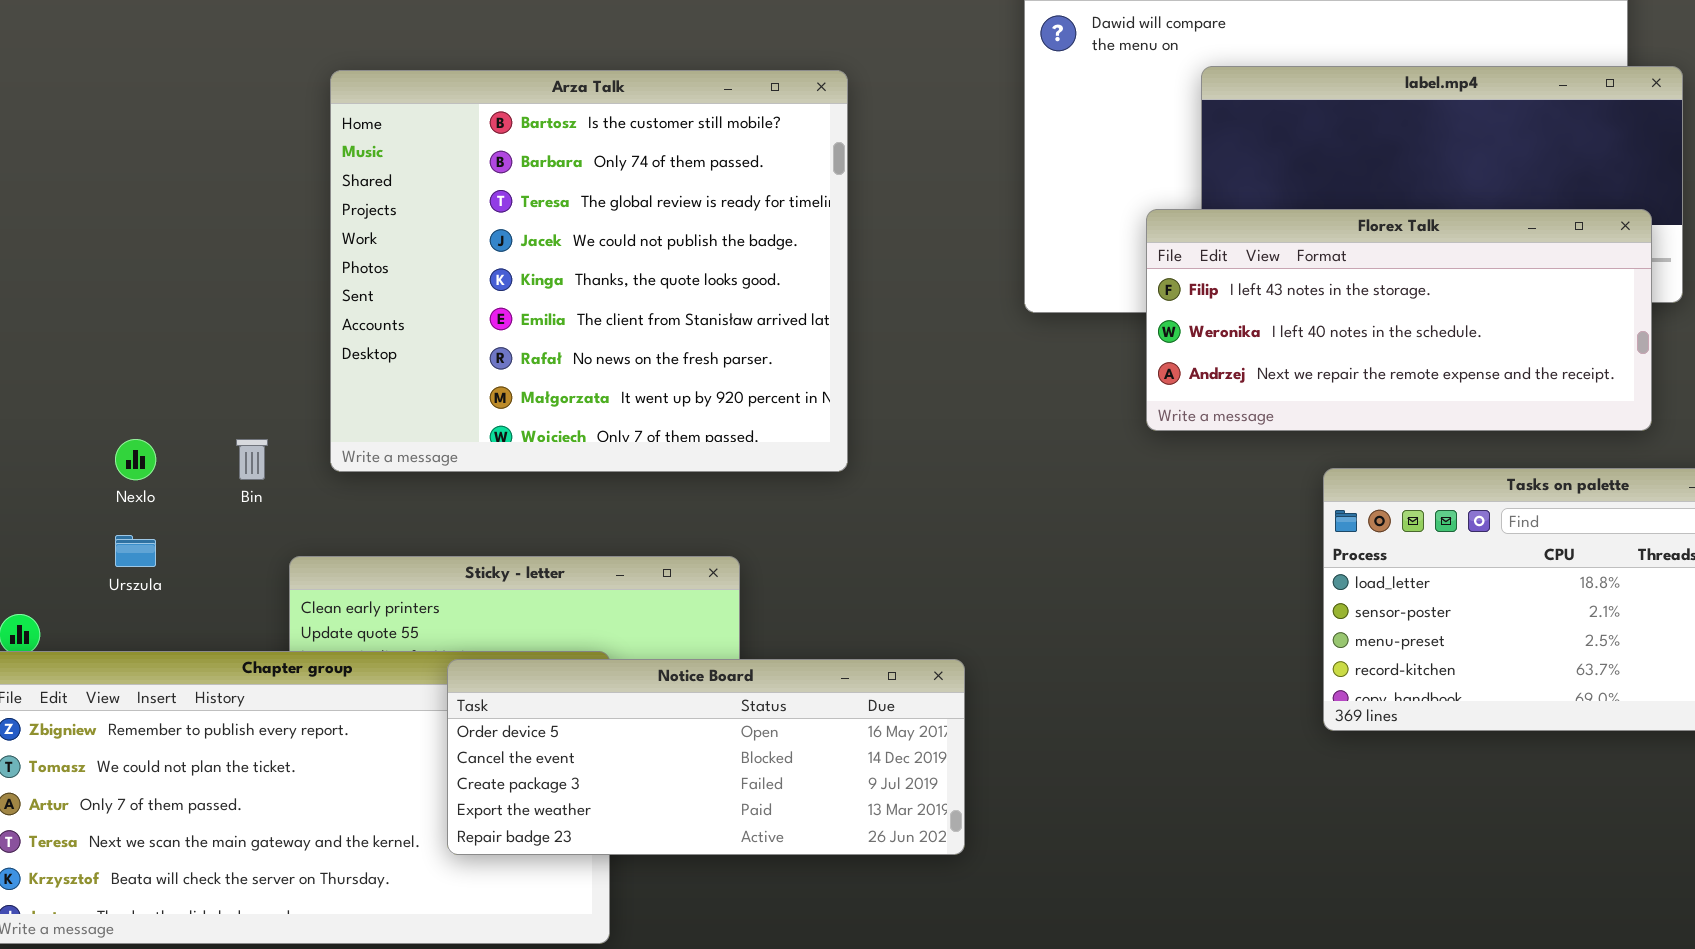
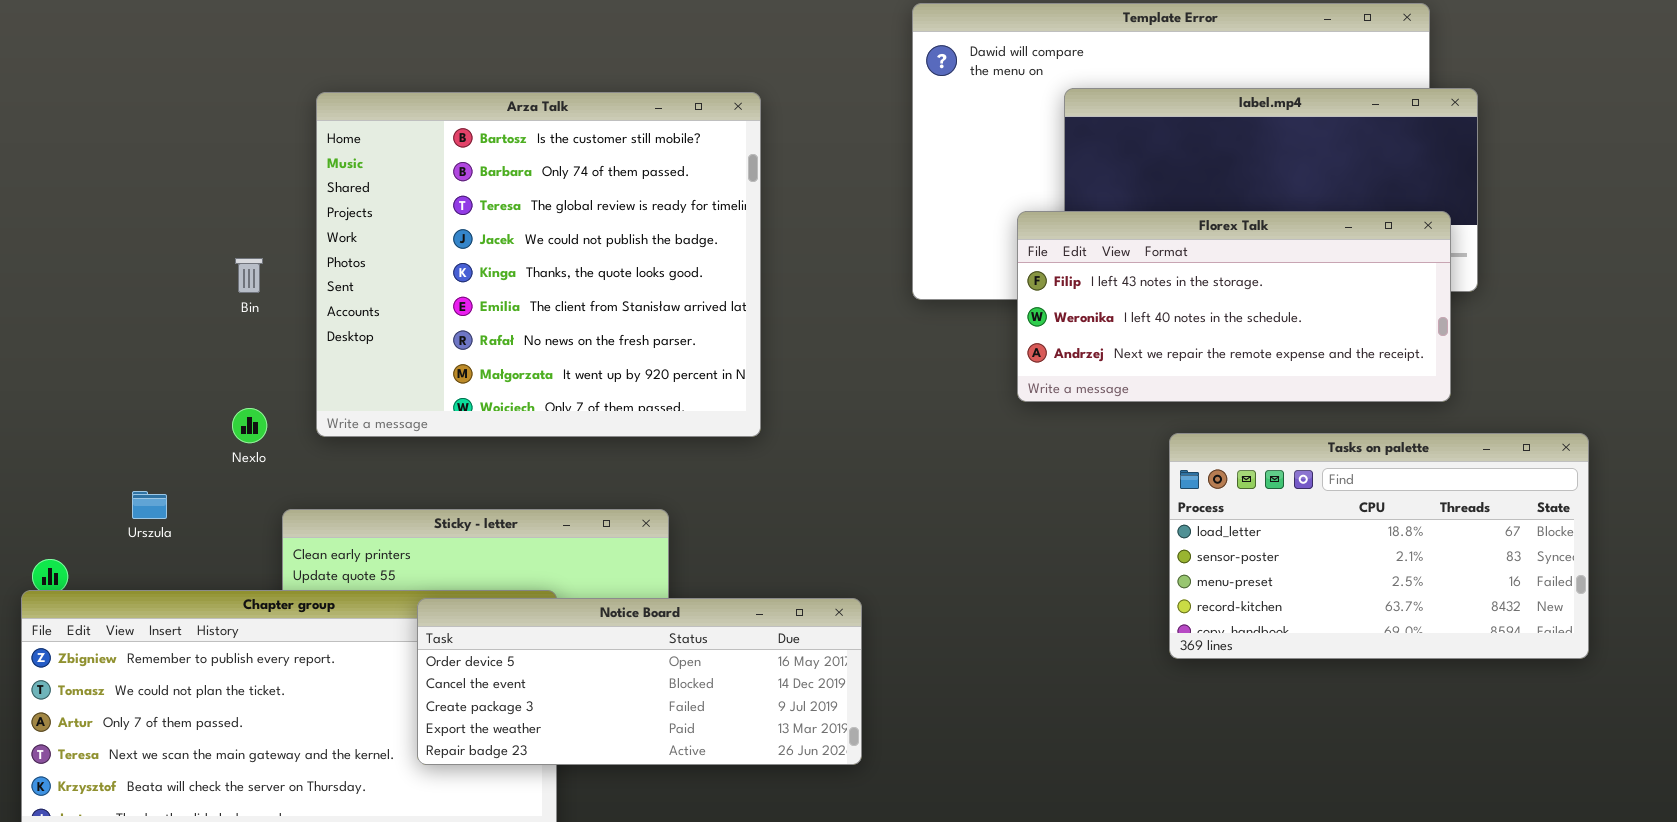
Nexlo: [115,439,156,480] -> [232,408,267,443], moved
Bin: [236,439,268,480] -> [235,258,263,293], moved

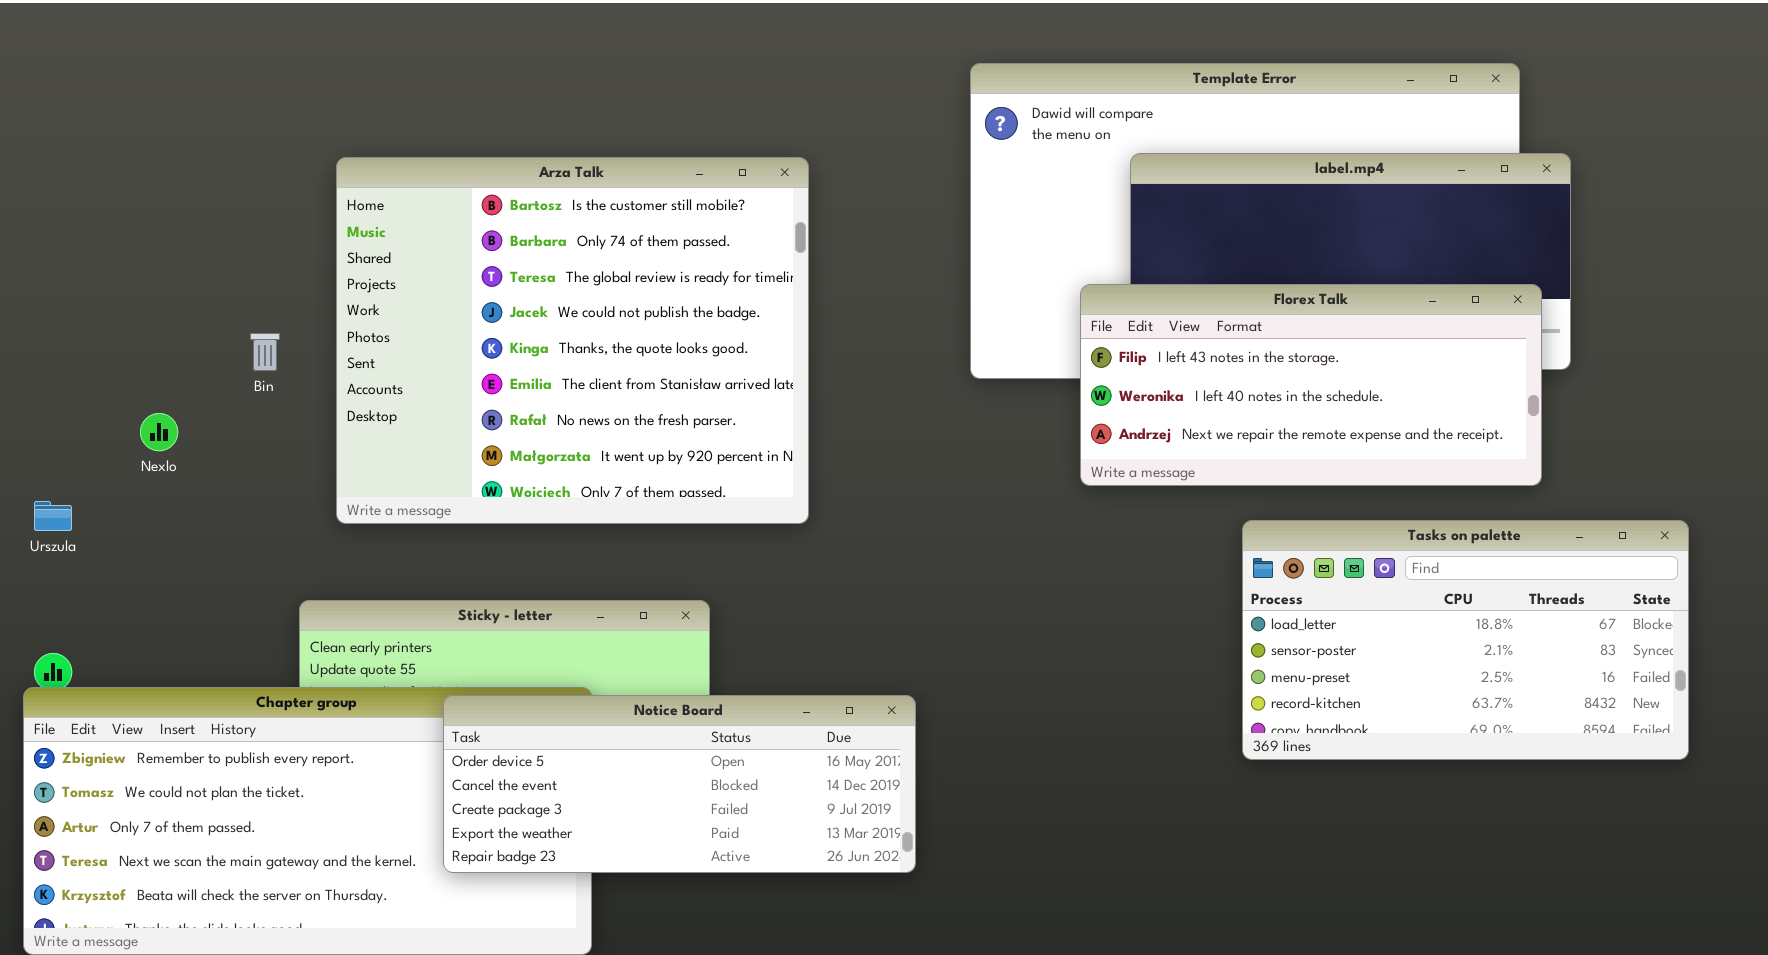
Nexlo: [232,408,267,443] -> [140,413,178,451], moved
Urszula: [132,491,167,519] -> [34,501,72,531], moved

